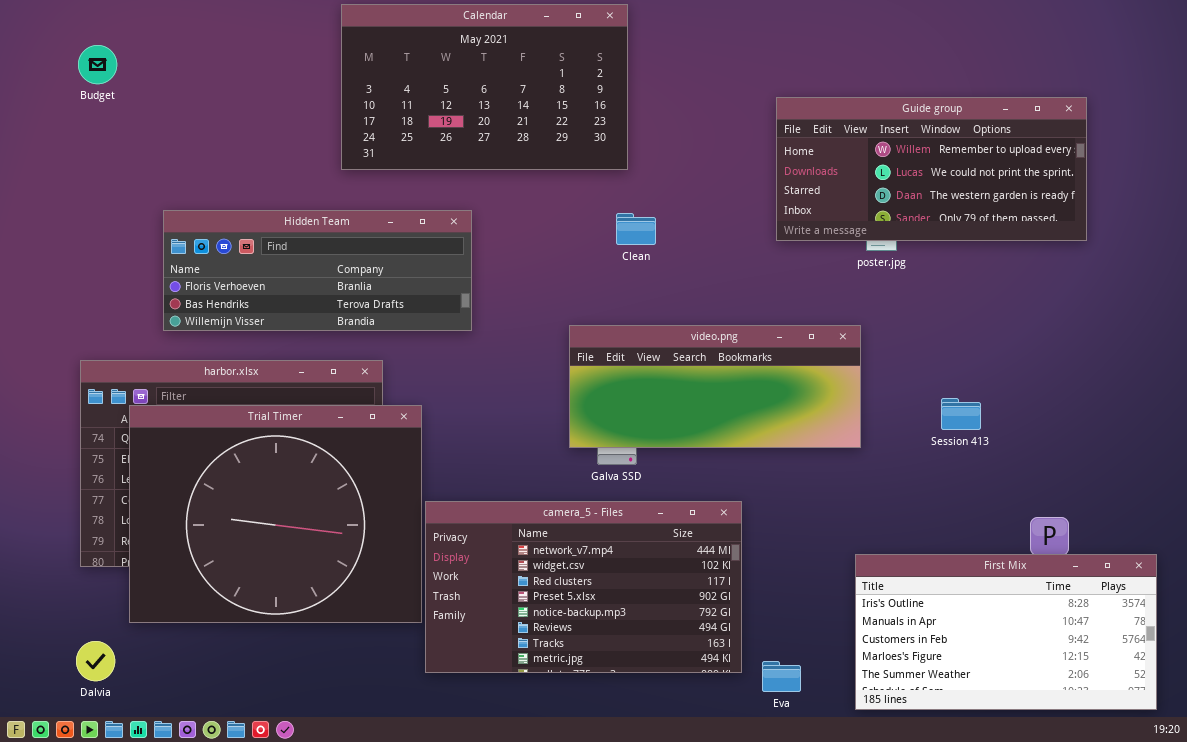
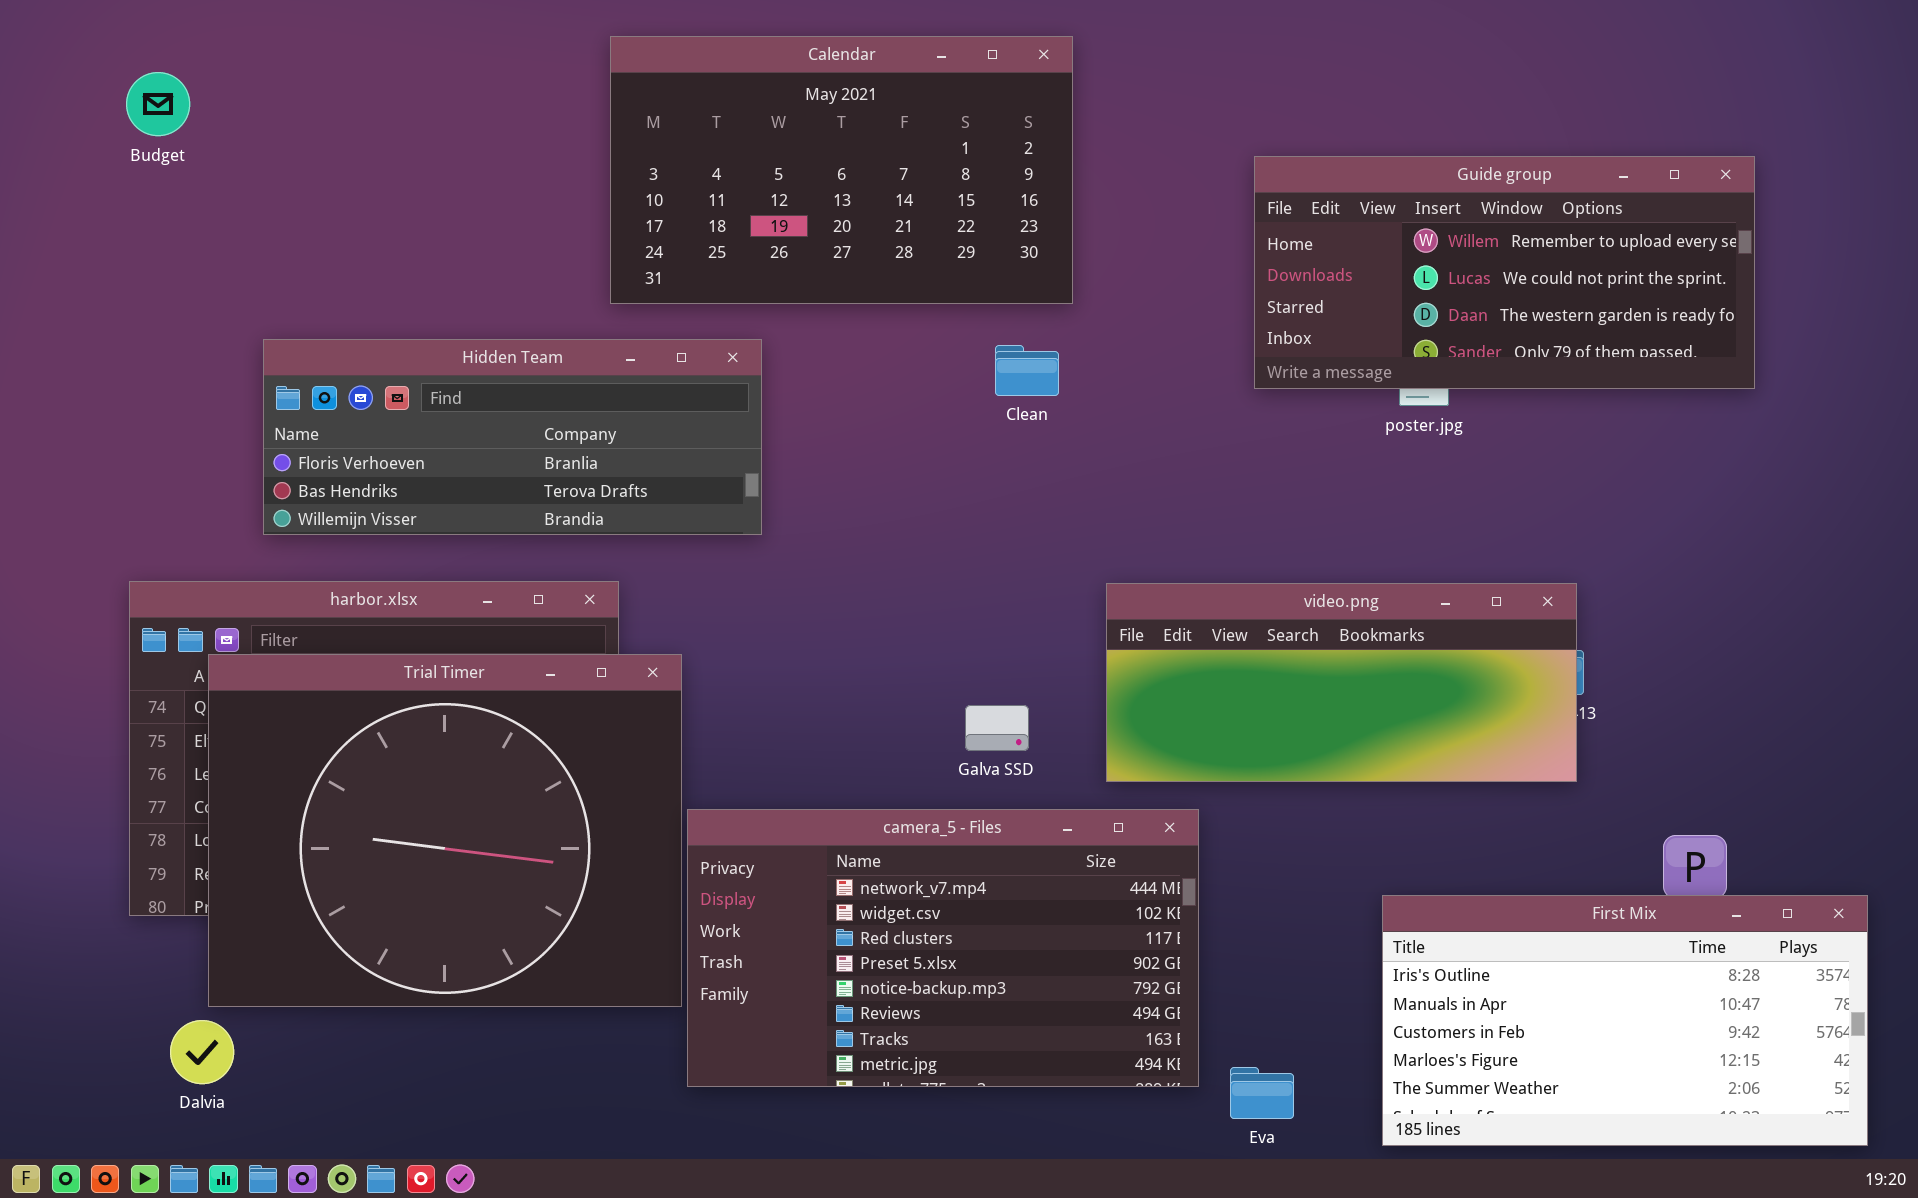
Calendar: [341,4,628,170] -> [610,36,1073,304], moved
video.png: [569,325,861,448] -> [1106,583,1577,782], moved
Dalvia: [76,641,115,681] -> [170,1020,234,1084], moved

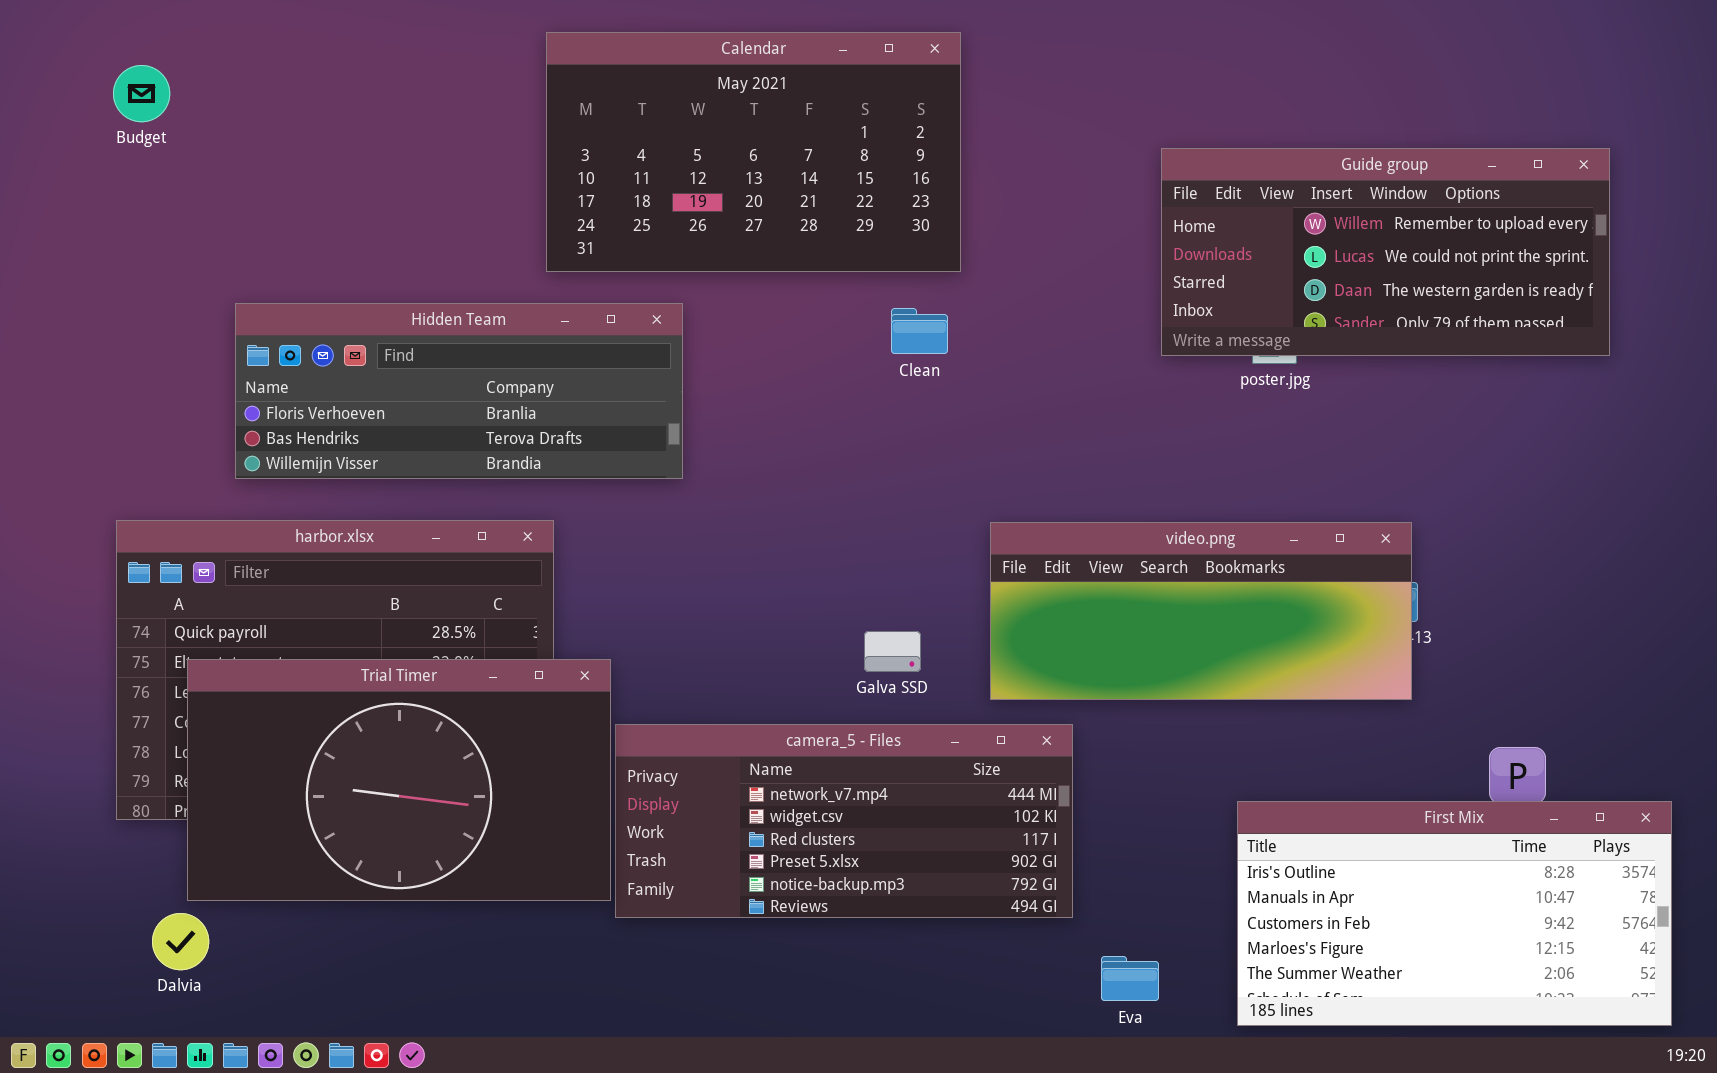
Guide group: [1254,156,1755,389] -> [1161,148,1610,356], moved
Trial Timer: [208,654,682,1007] -> [187,659,611,901], resized
camera_5 - Files: [687,809,1199,1087] -> [615,724,1073,918], resized

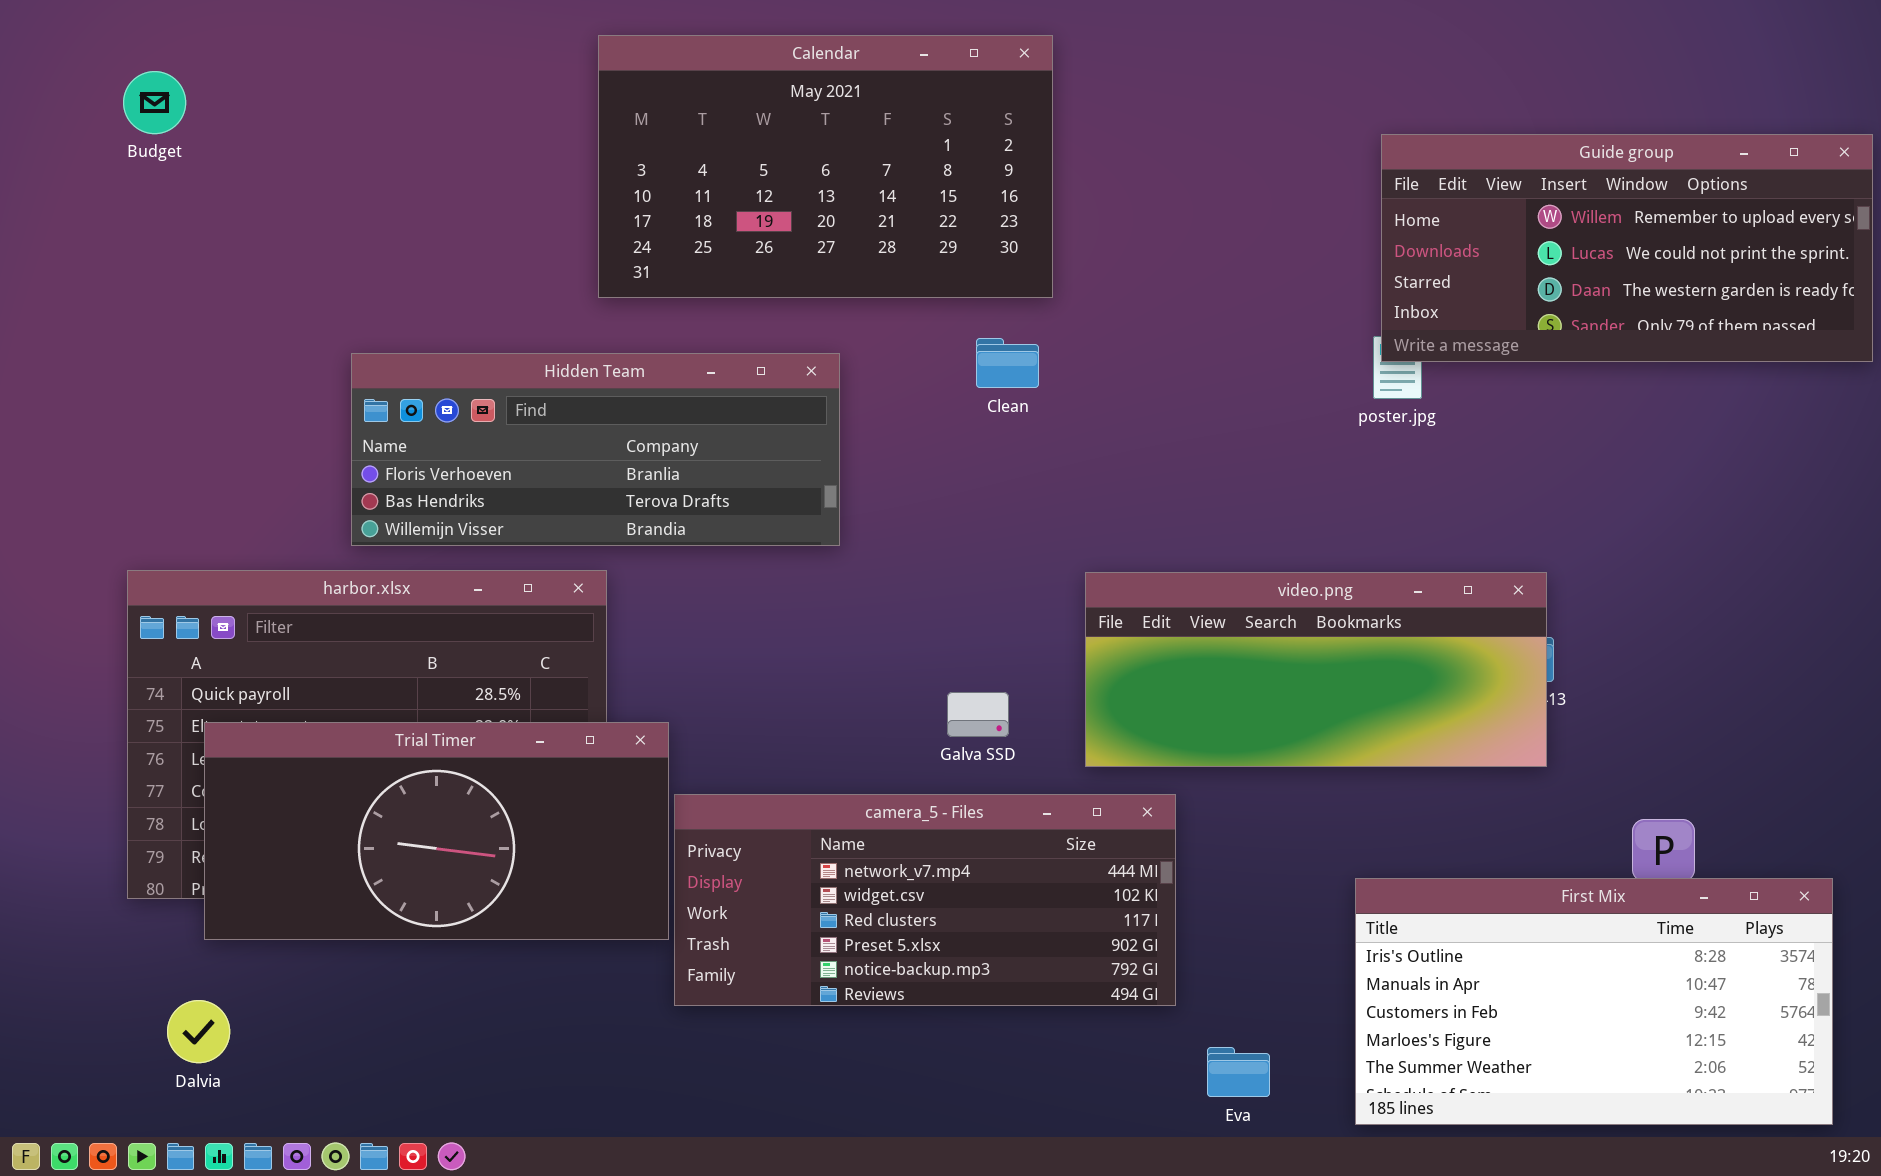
Guide group: [1161,148,1610,356] -> [1381,134,1873,362], moved
Hidden Team: [235,303,683,479] -> [351,353,840,546], moved
Trial Timer: [187,659,611,901] -> [204,722,669,940], resized

